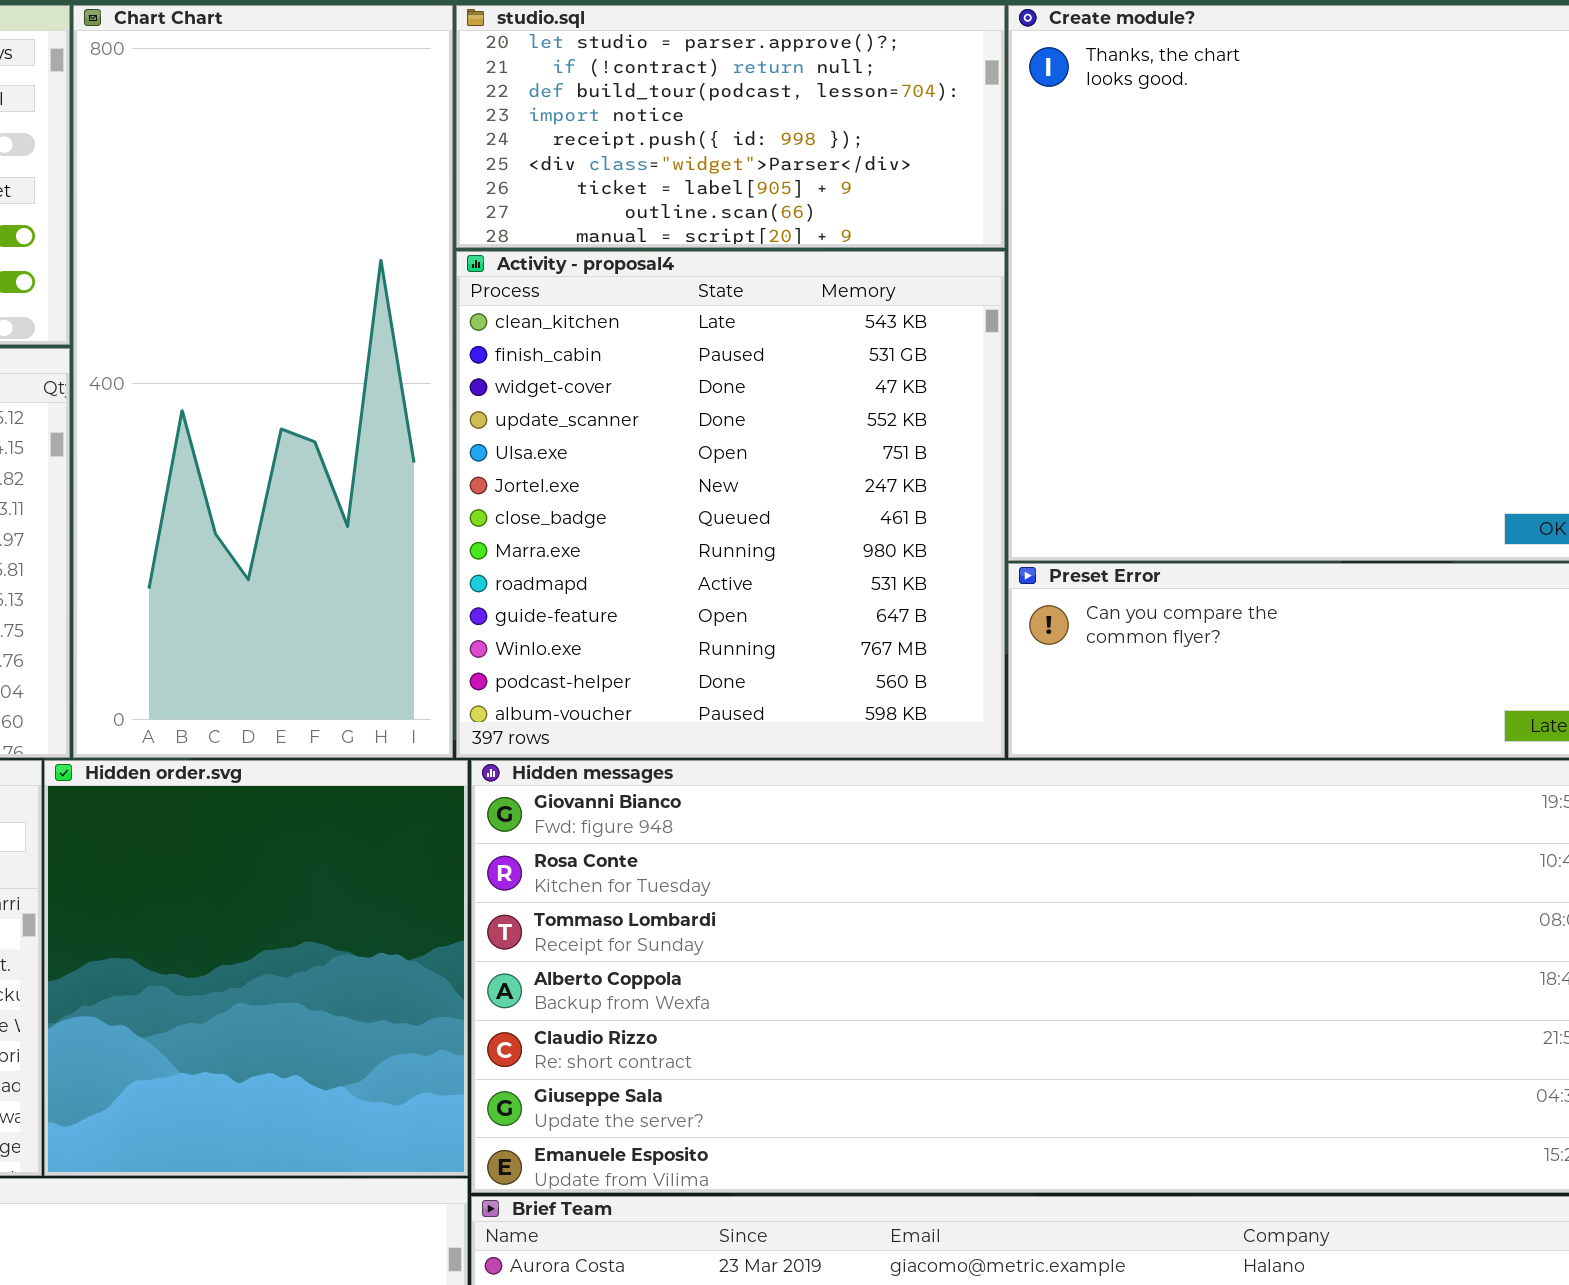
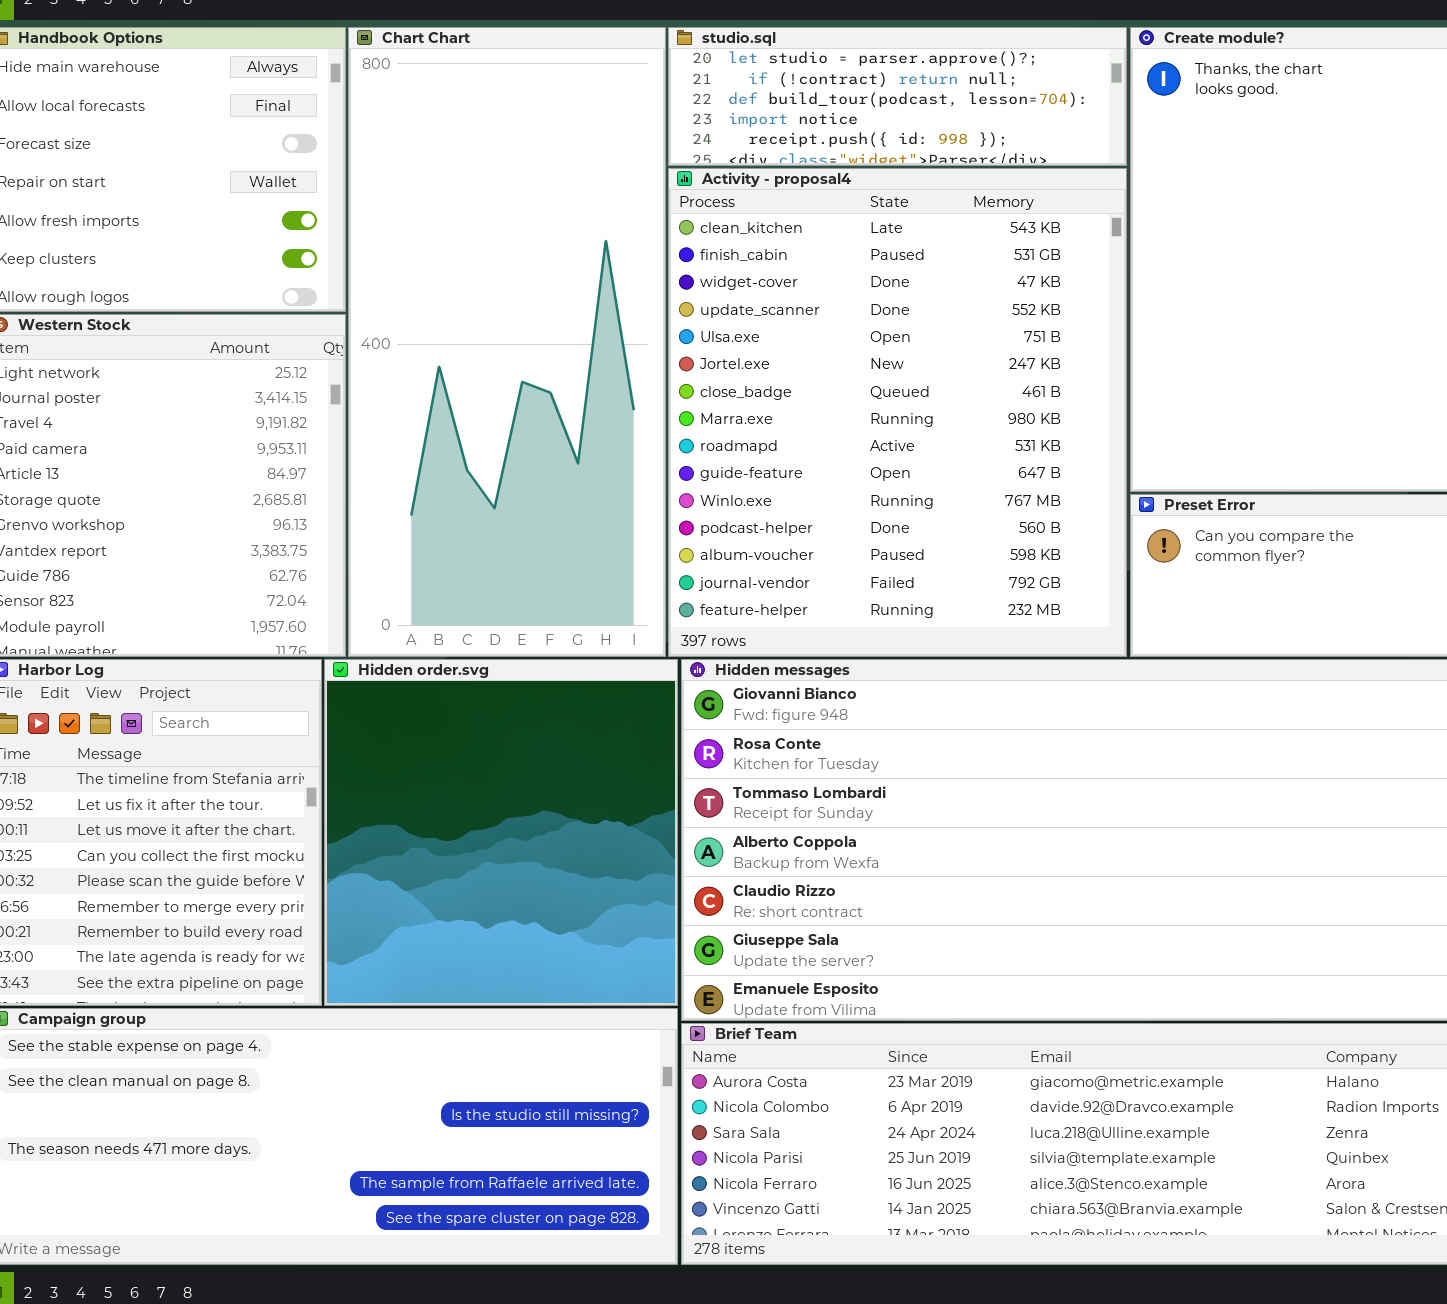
studio.sql: [456,5,1005,248] -> [668,27,1127,166], resized
Activity - proposal4: [456,251,1005,758] -> [668,168,1127,657], resized

